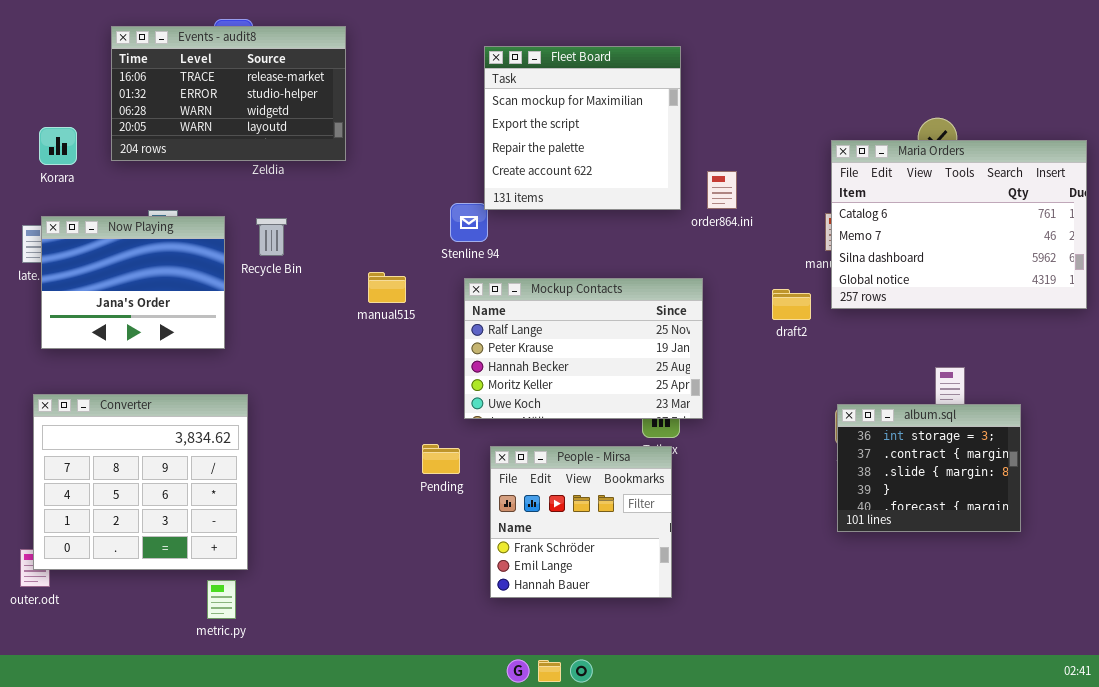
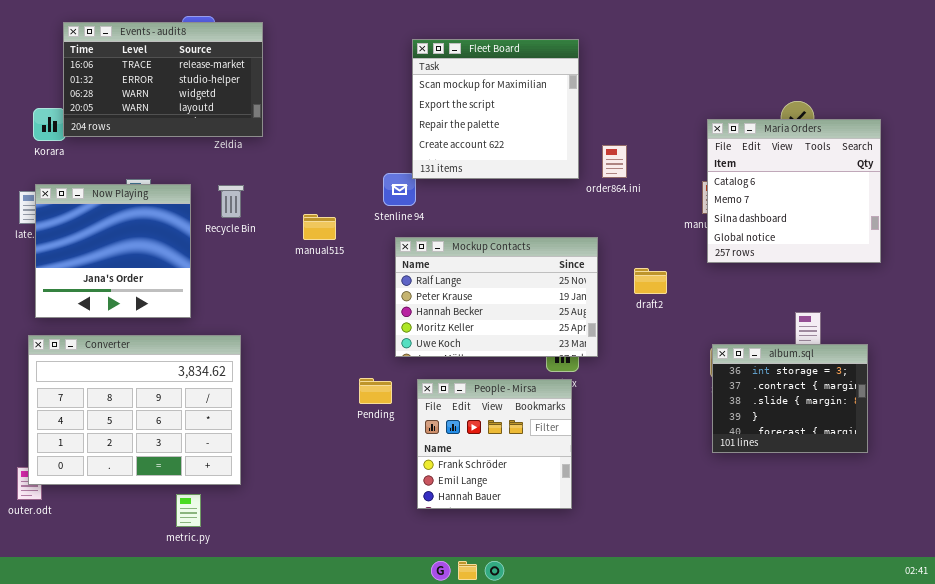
Events - audit8: [111,26,346,161] -> [63,22,263,137], moved
Maria Orders: [831,140,1087,309] -> [707,119,881,263], resized
Now Playing: [41,216,225,349] -> [35,184,191,318], resized
manual515: [368,272,406,303] -> [303,214,336,240], moved
draft2: [772,289,811,320] -> [634,268,667,294], moved
Converter: [33,394,248,570] -> [28,335,241,485], resized

